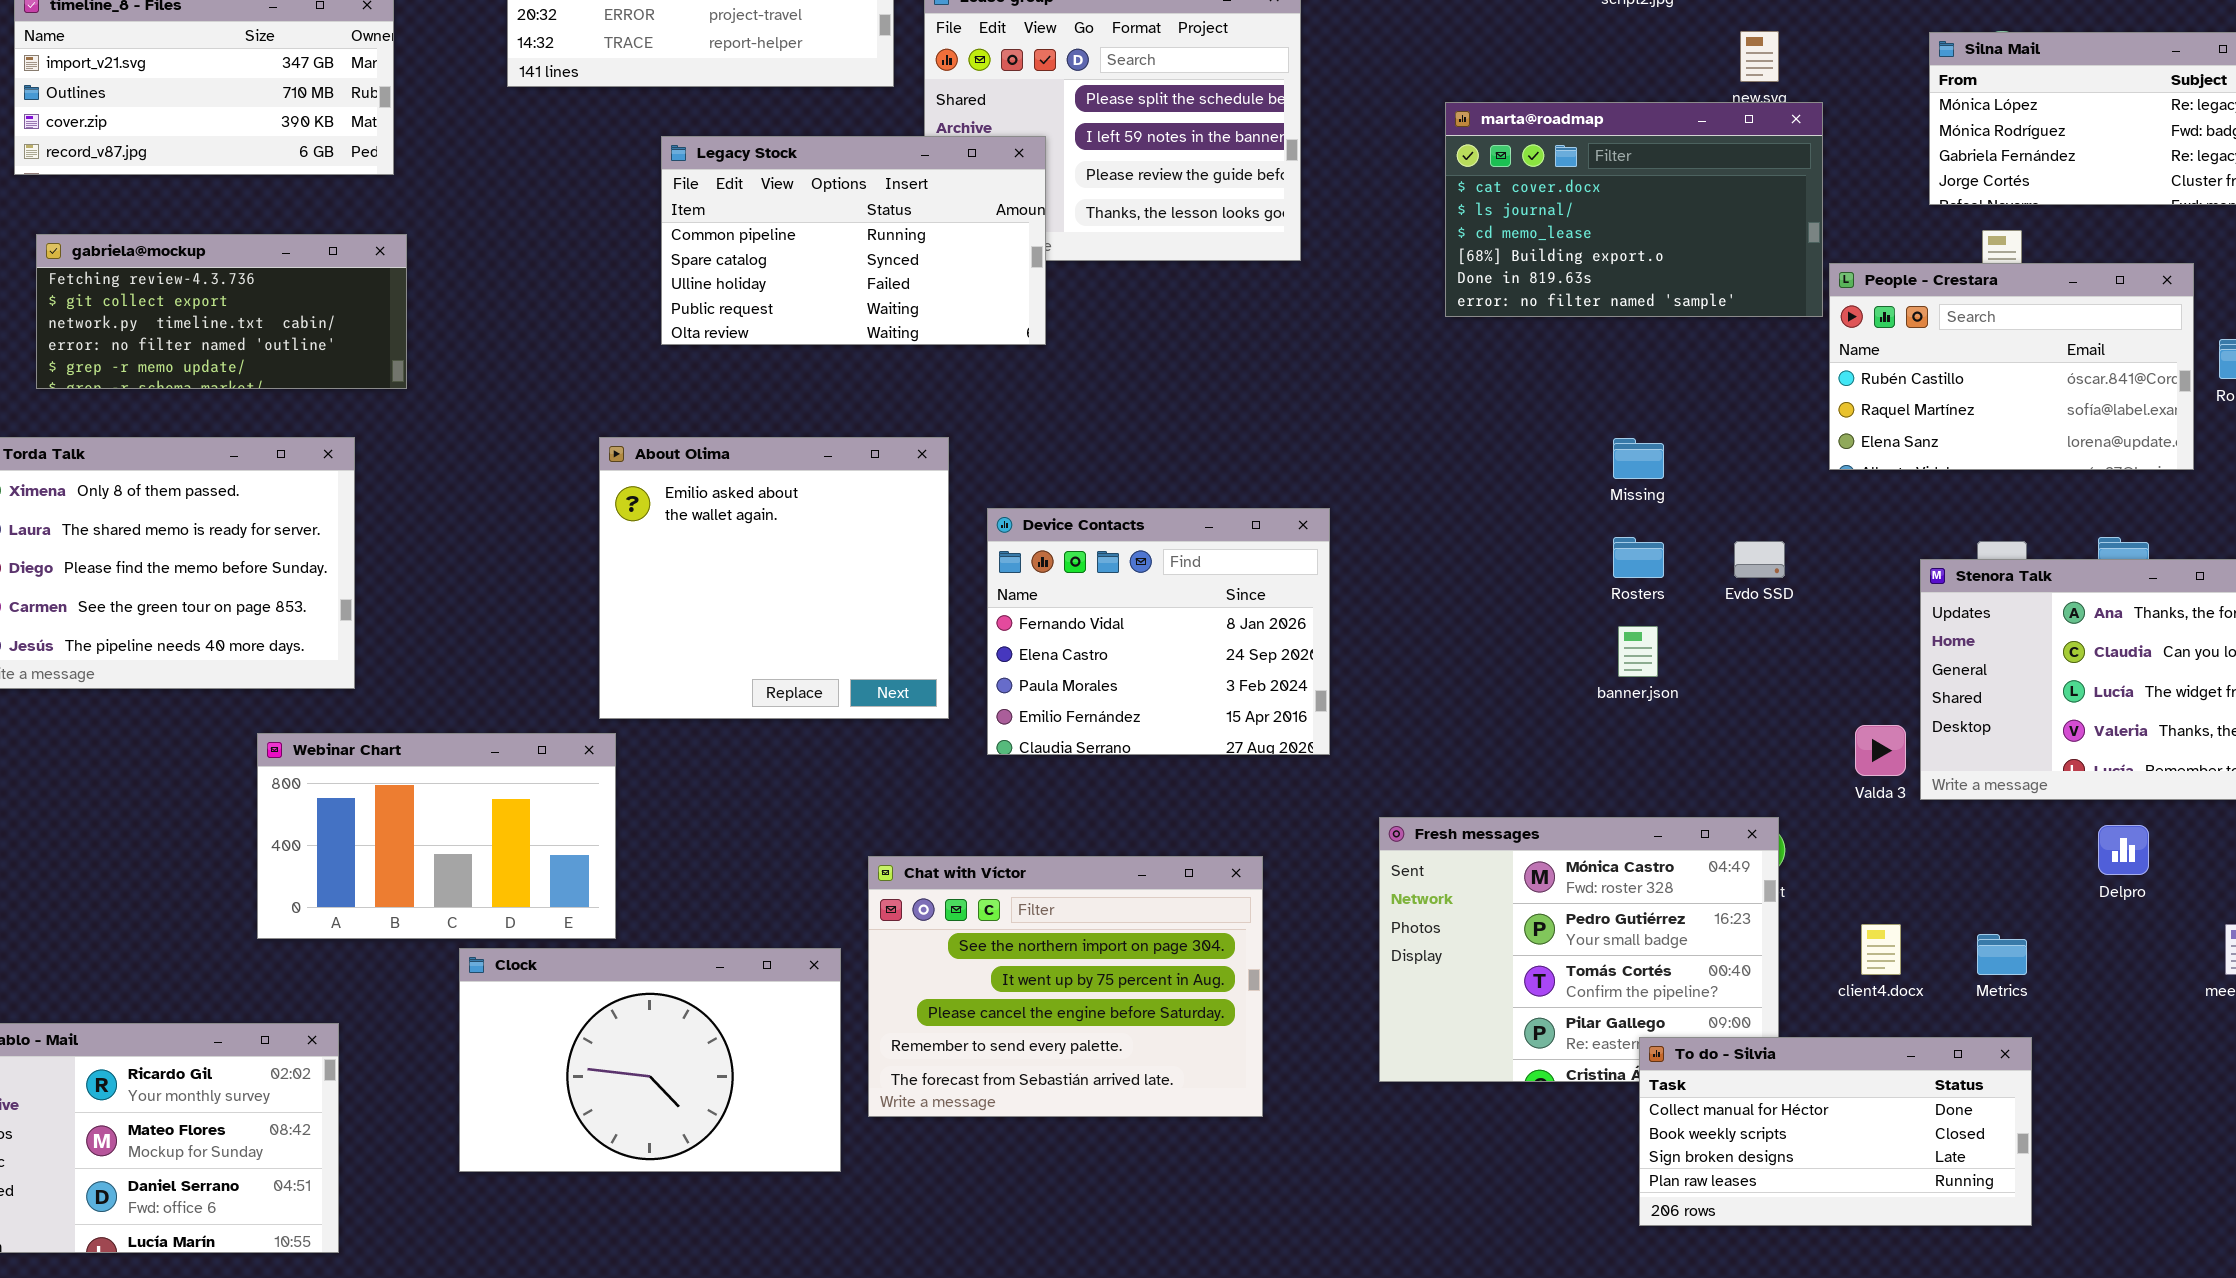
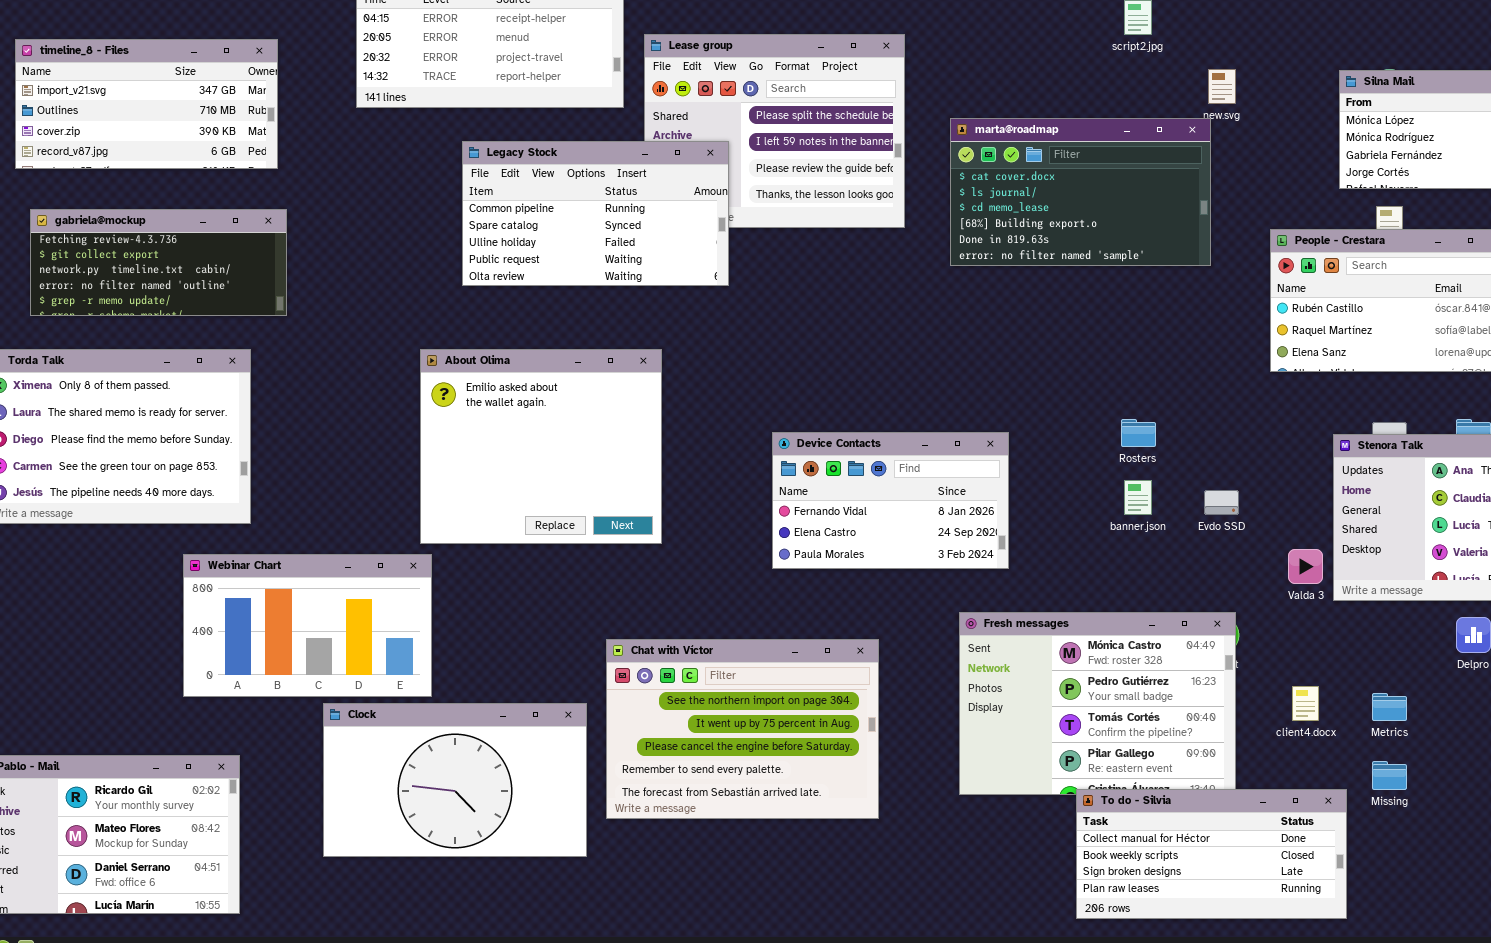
marta@roadmap: [1445,102,1823,317] -> [950,118,1211,266], moved
Missing: [1613,438,1664,479] -> [1372,761,1407,790], moved
Device Contacts: [987,508,1330,755] -> [772,432,1009,569], moved, resized
Evdo SSD: [1734,541,1785,578] -> [1204,490,1239,515], moved
To do - Silvia: [1639,1037,2032,1226] -> [1076,789,1347,919], moved

